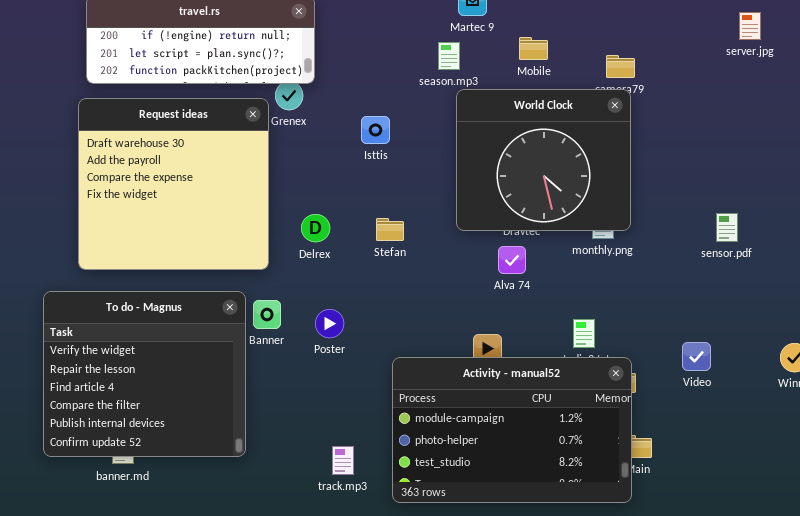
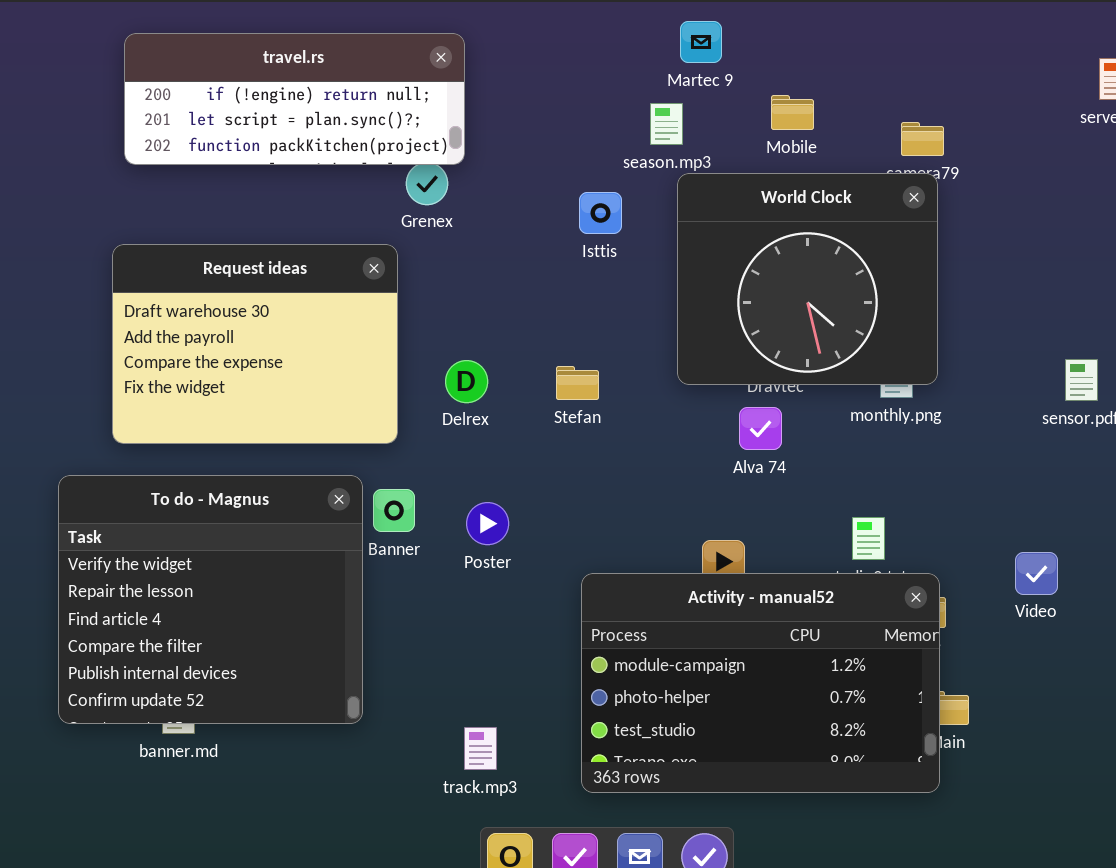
Request ideas: [78,98,269,270] -> [112,244,398,444], resized
Isttis: [361,116,390,144] -> [579,192,622,234], moved
track.mp3: [332,446,354,475] -> [464,727,497,770], moved

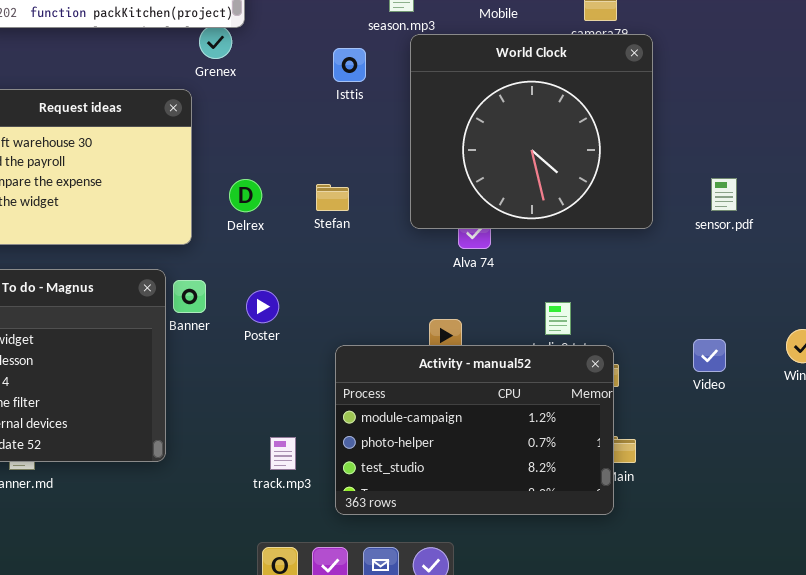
World Clock: [677,173,938,385] -> [410,34,653,229], resized
Video: [1015,552,1058,595] -> [693,339,726,372], moved
track.mp3: [464,727,497,770] -> [270,437,296,470], moved

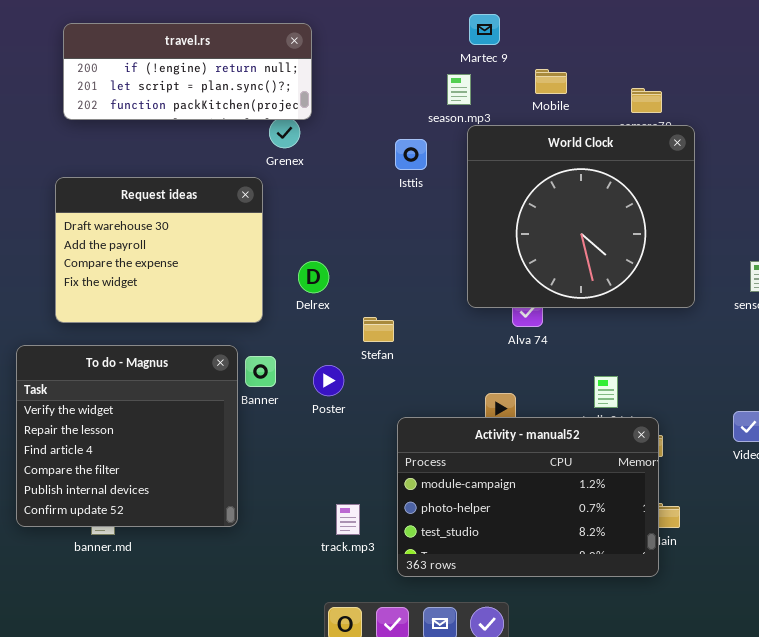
Stefan: [316,184,349,211] -> [363,317,394,342], moved

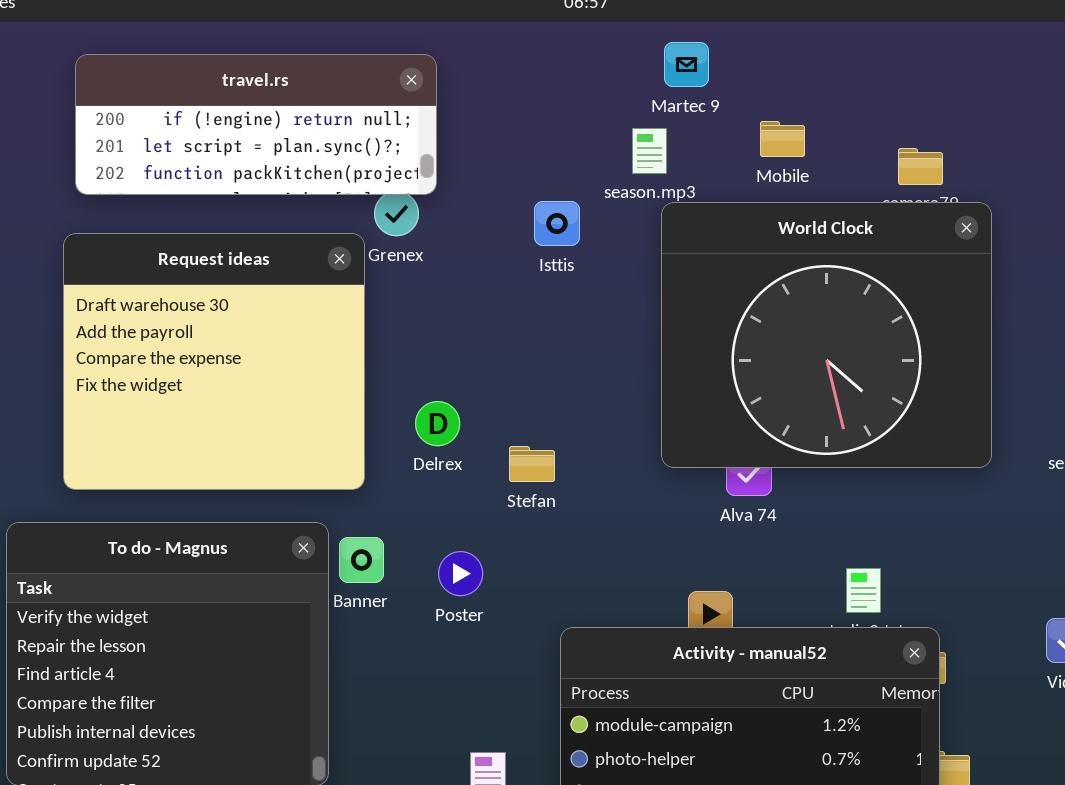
Isttis: [395,139,427,170] -> [534,201,580,246], moved
Request ideas: [55,177,263,323] -> [63,233,365,490], resized
Stefan: [363,317,394,342] -> [509,446,555,482], moved

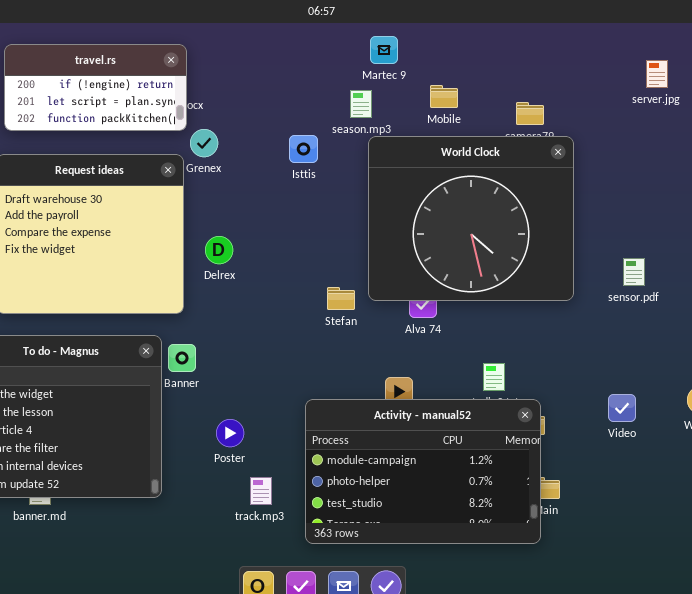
travel.rs: [75,54,437,195] -> [4,44,187,131], resized
Delrex: [415,401,460,446] -> [205,236,233,264], moved
Stefan: [509,446,555,482] -> [327,287,355,310], moved
Poster: [438,551,483,596] -> [216,419,244,447], moved

